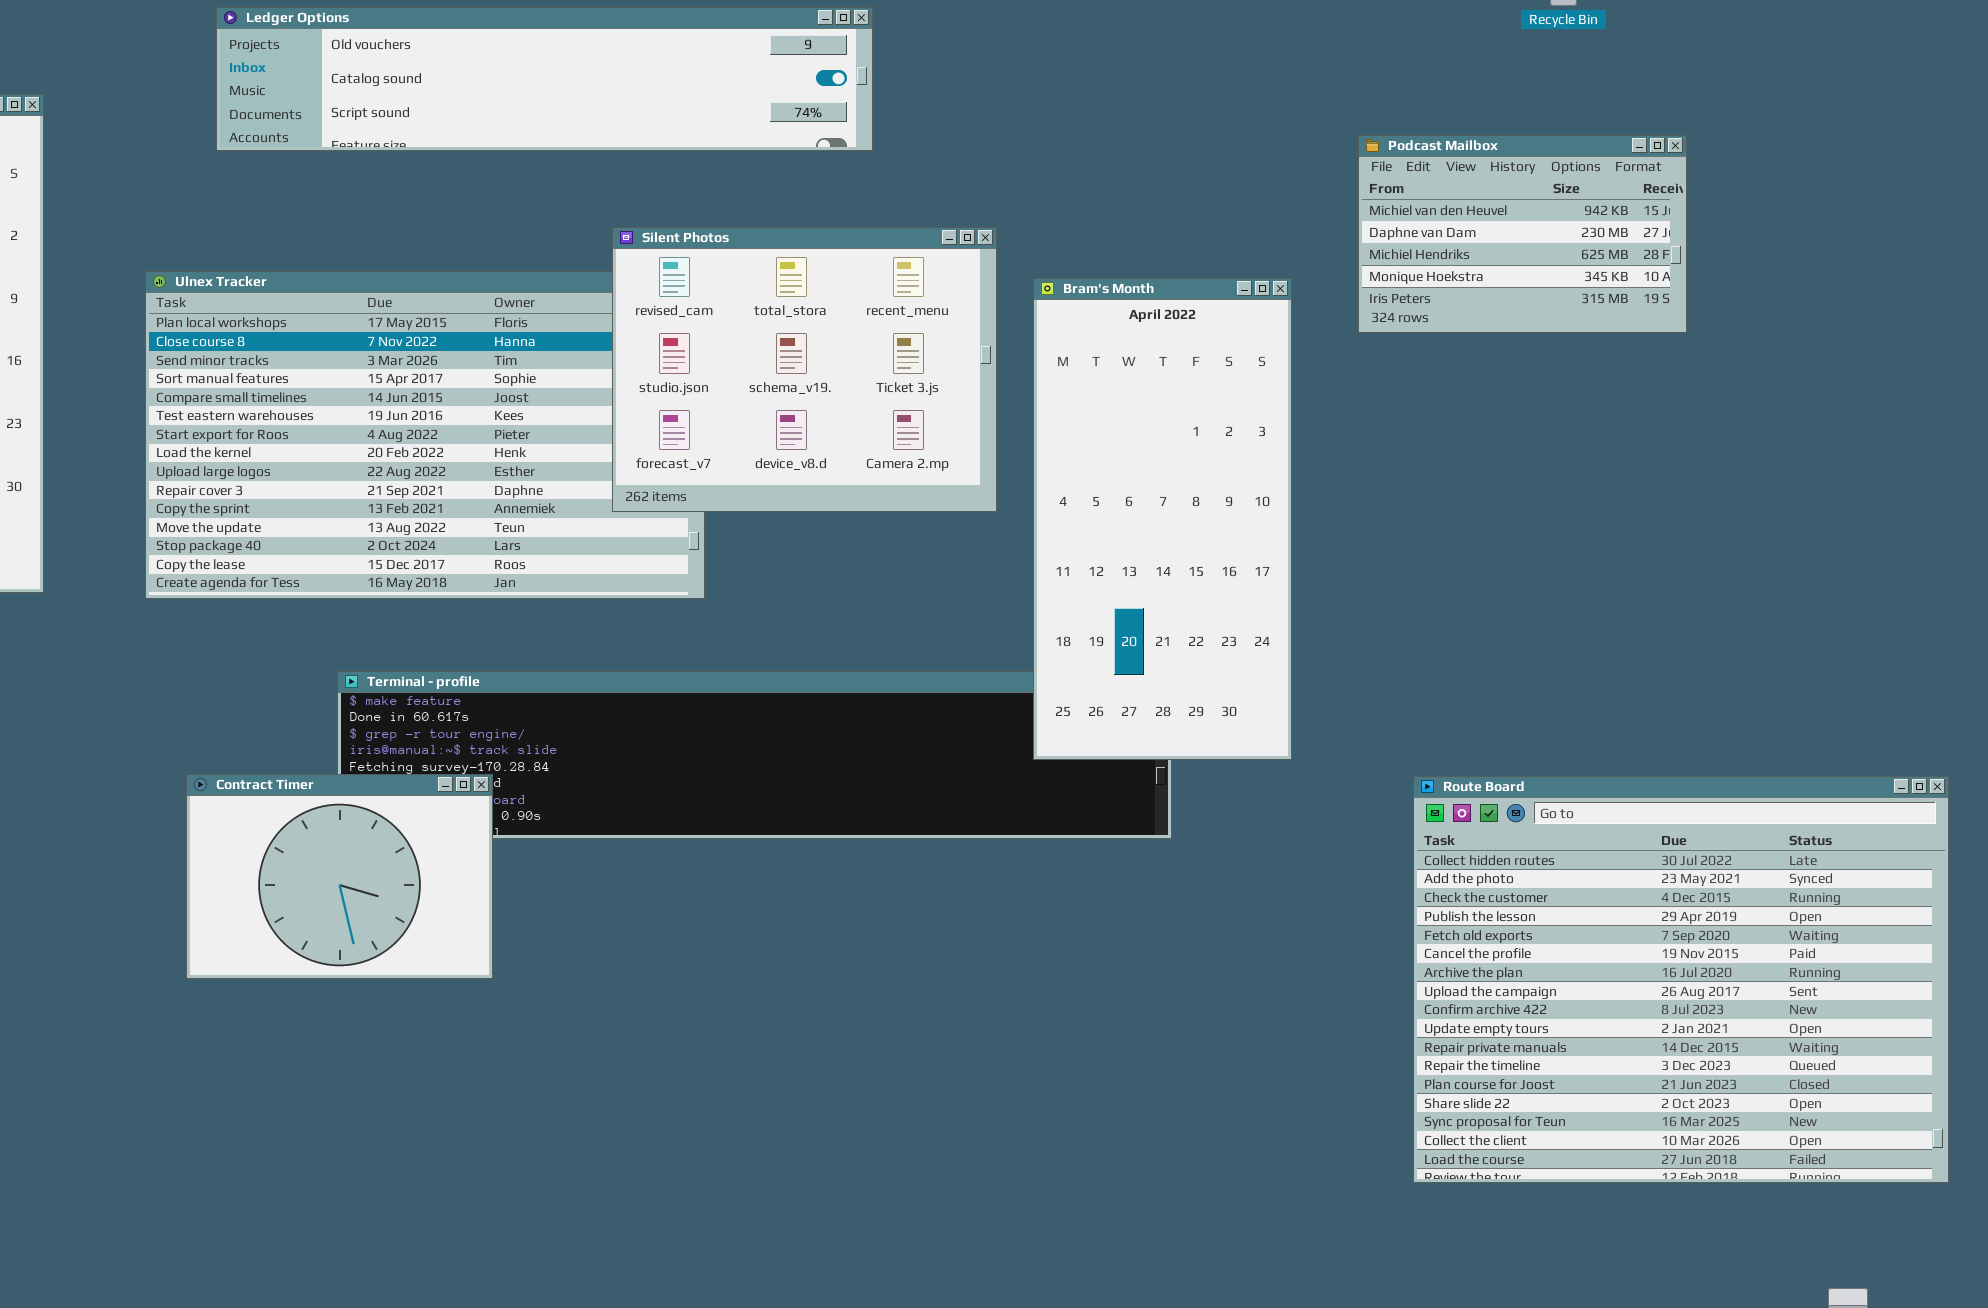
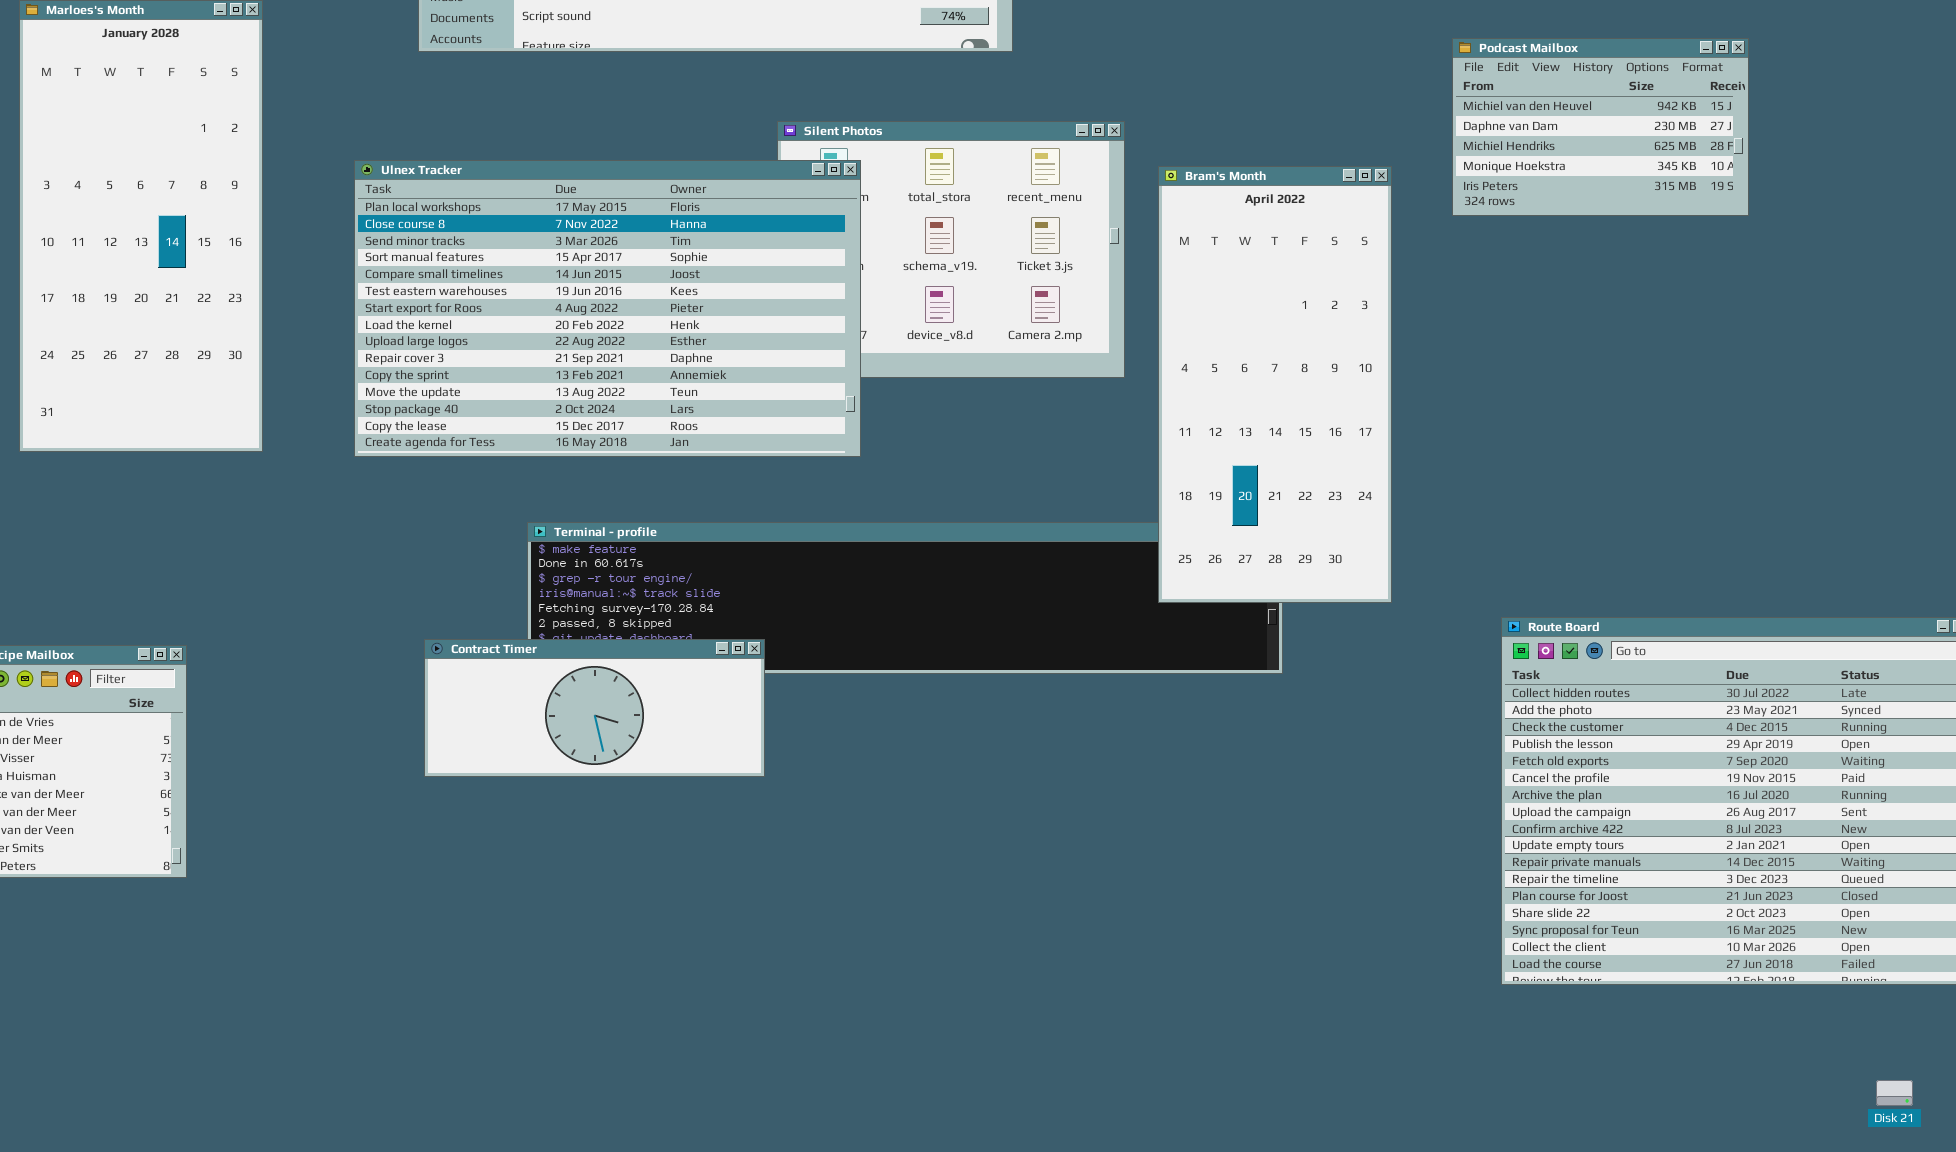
Ulnex Tracker: [145,271,705,599] -> [354,160,861,457], raised
Contract Timer: [186,774,493,979] -> [424,639,765,777], moved, resized

